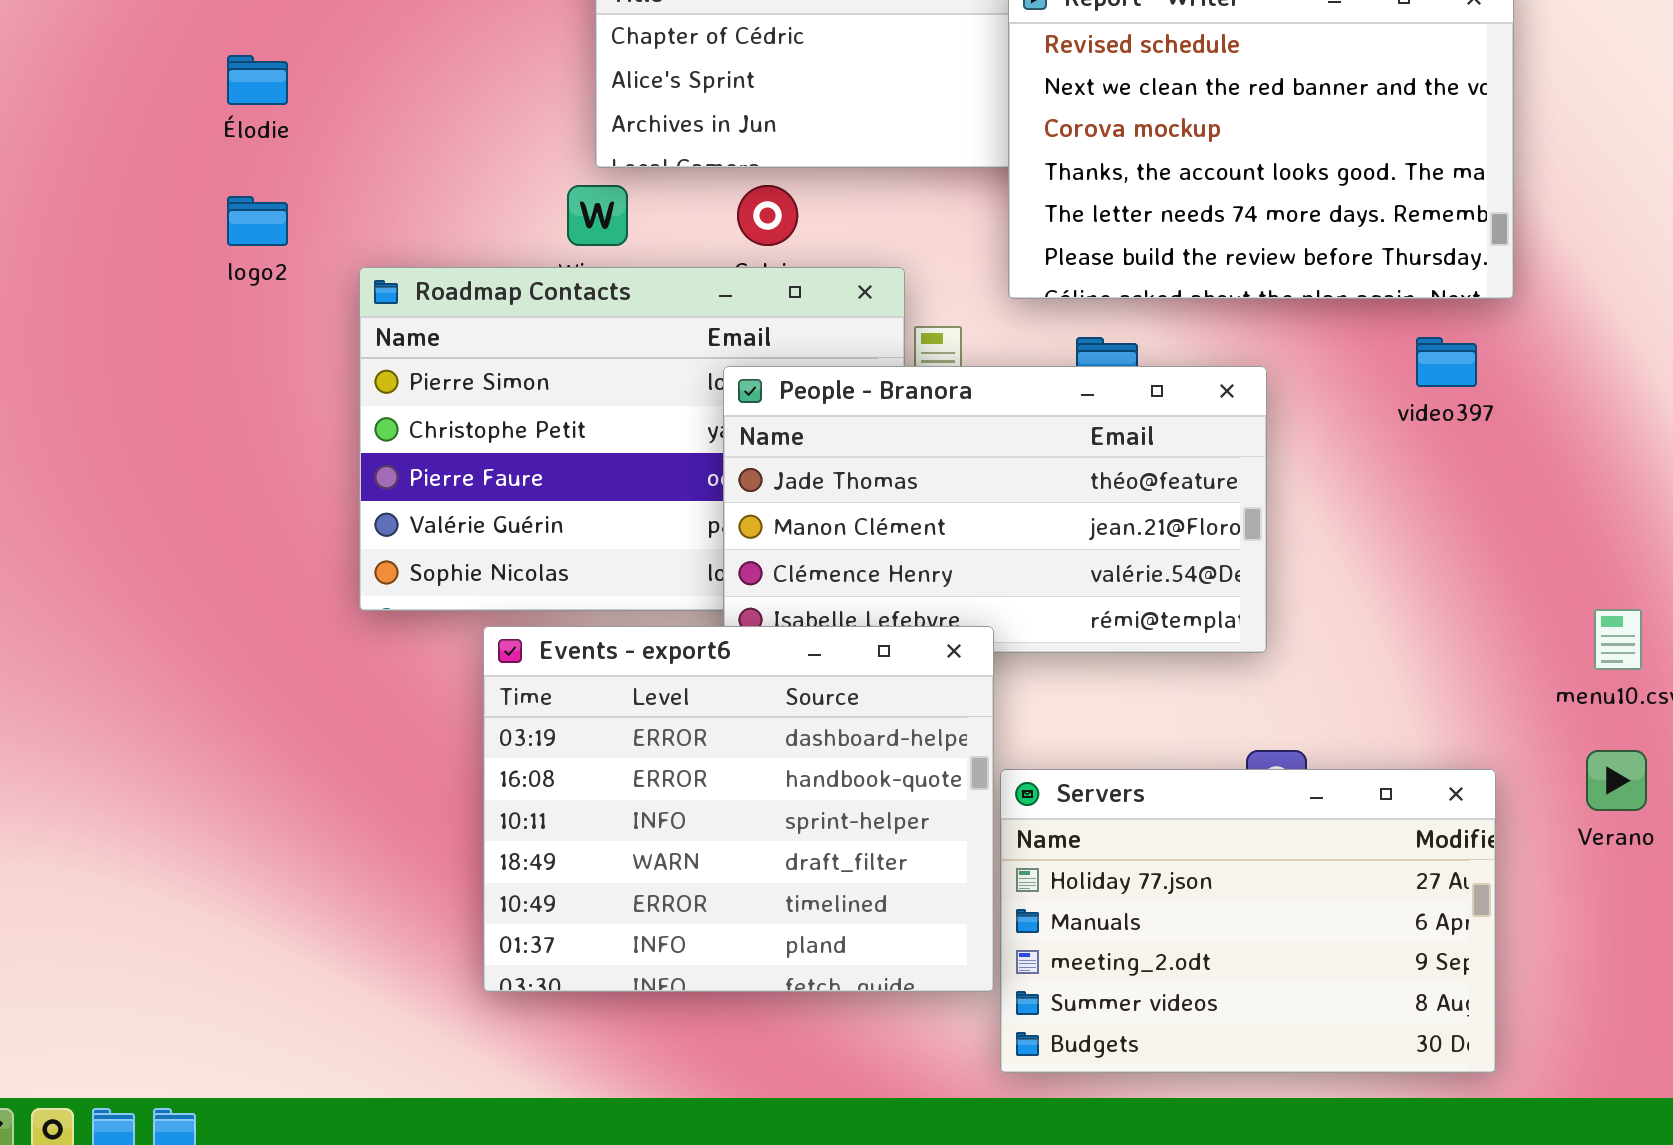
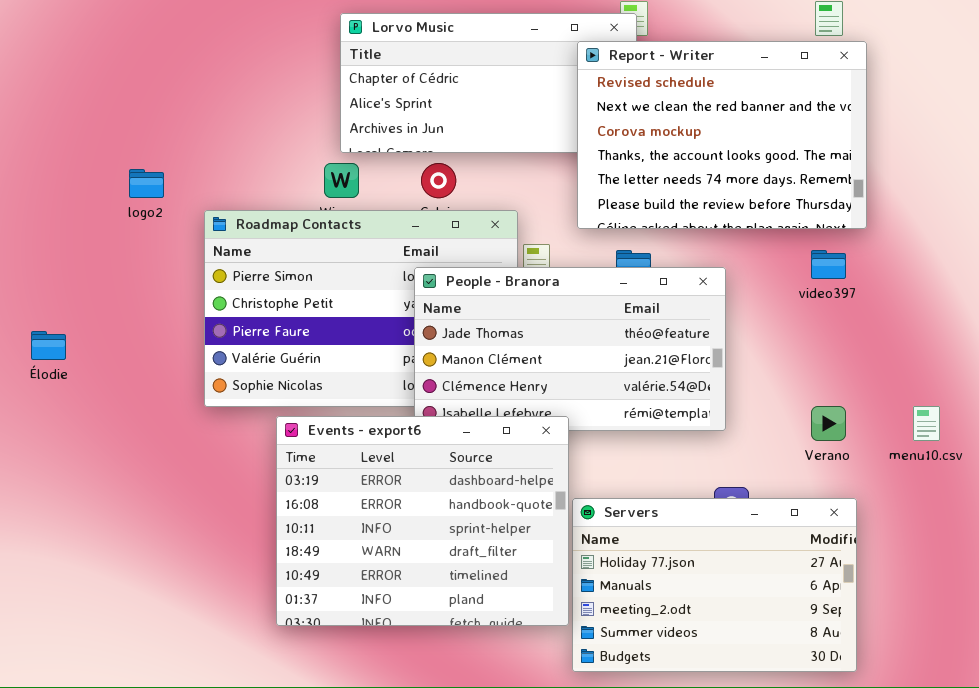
Élodie: [227,55,288,105] -> [31,331,66,360], moved
Verano: [1586,750,1647,811] -> [811,406,846,441], moved

